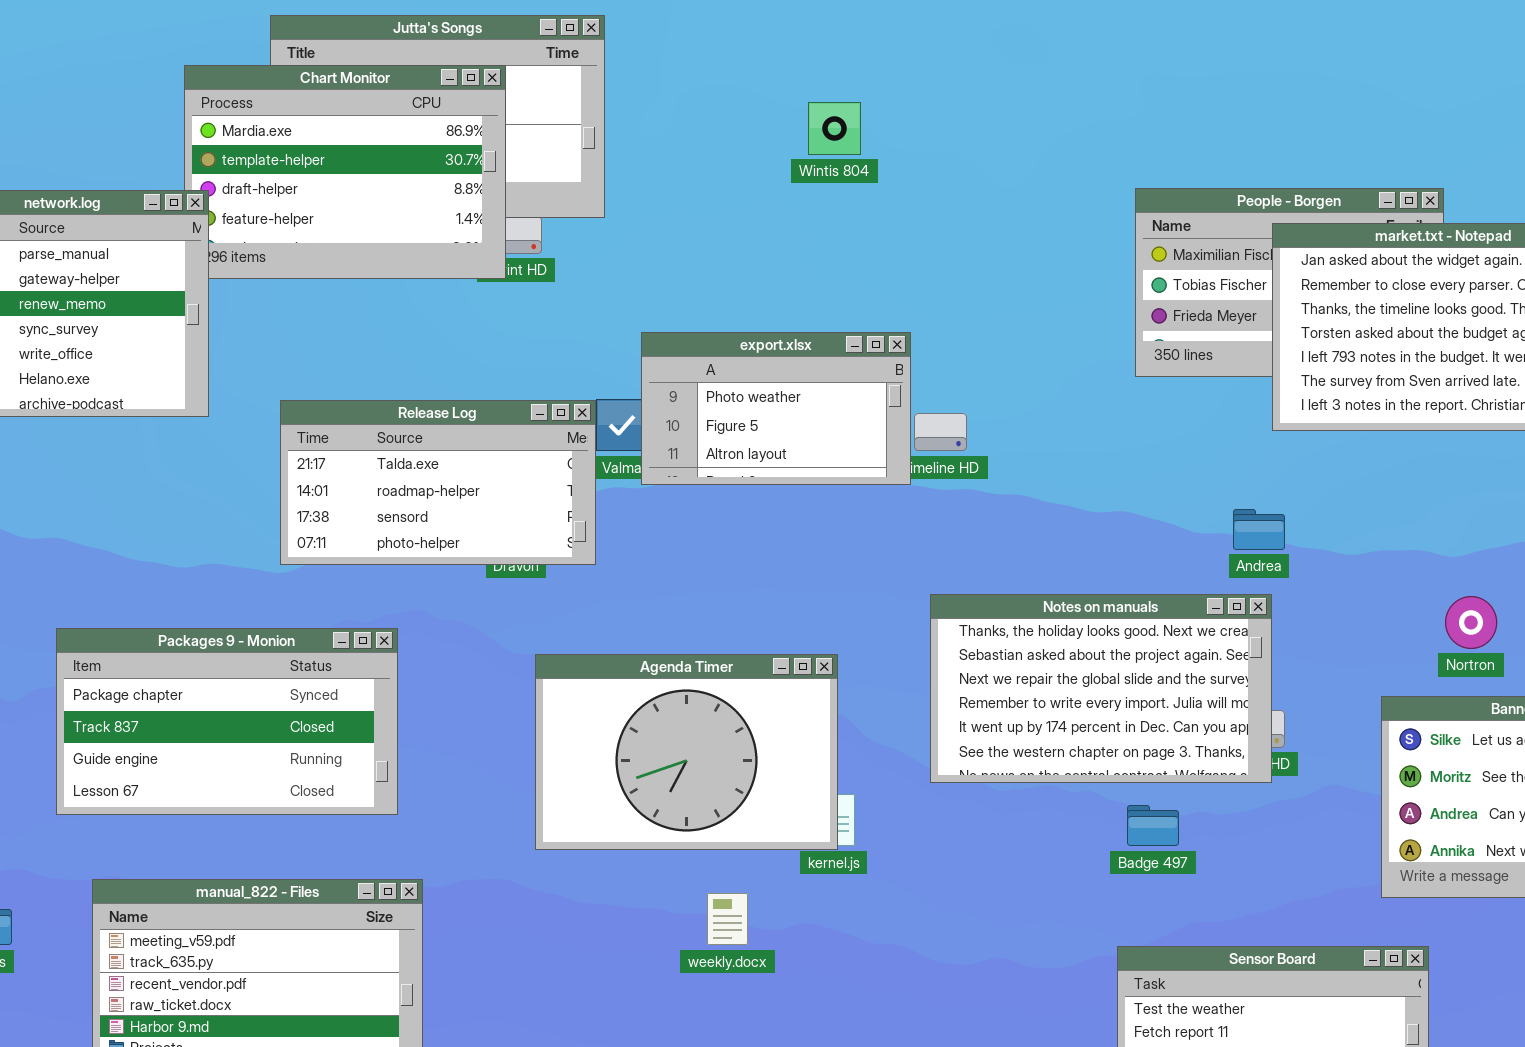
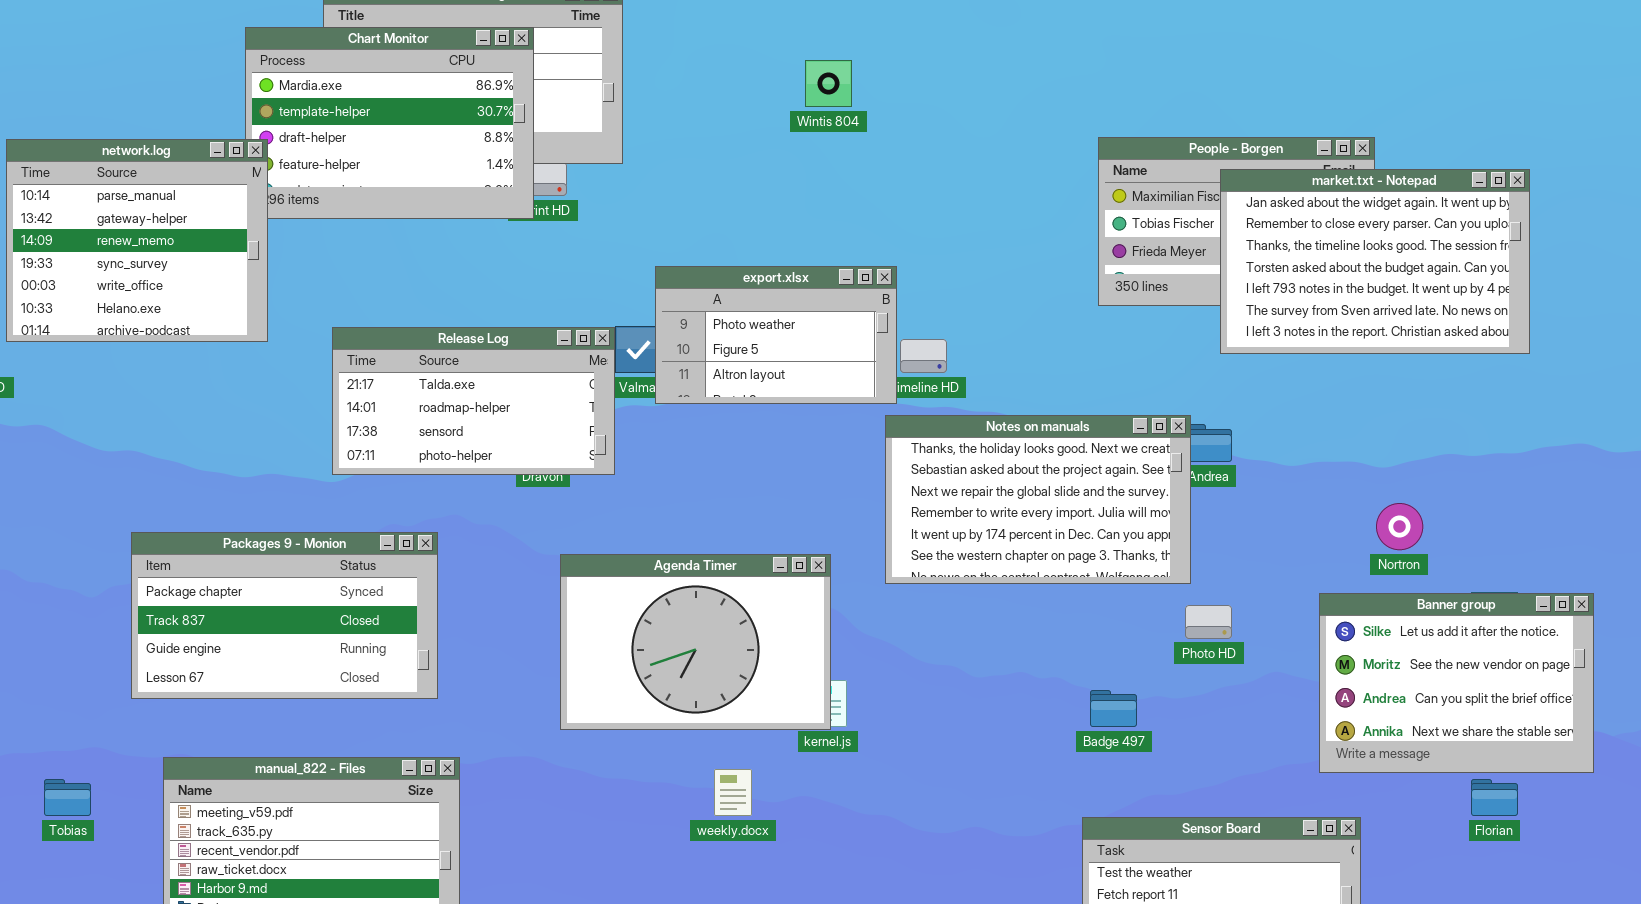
Notes on manuals: [930,594,1272,783] -> [885,415,1191,584], moved

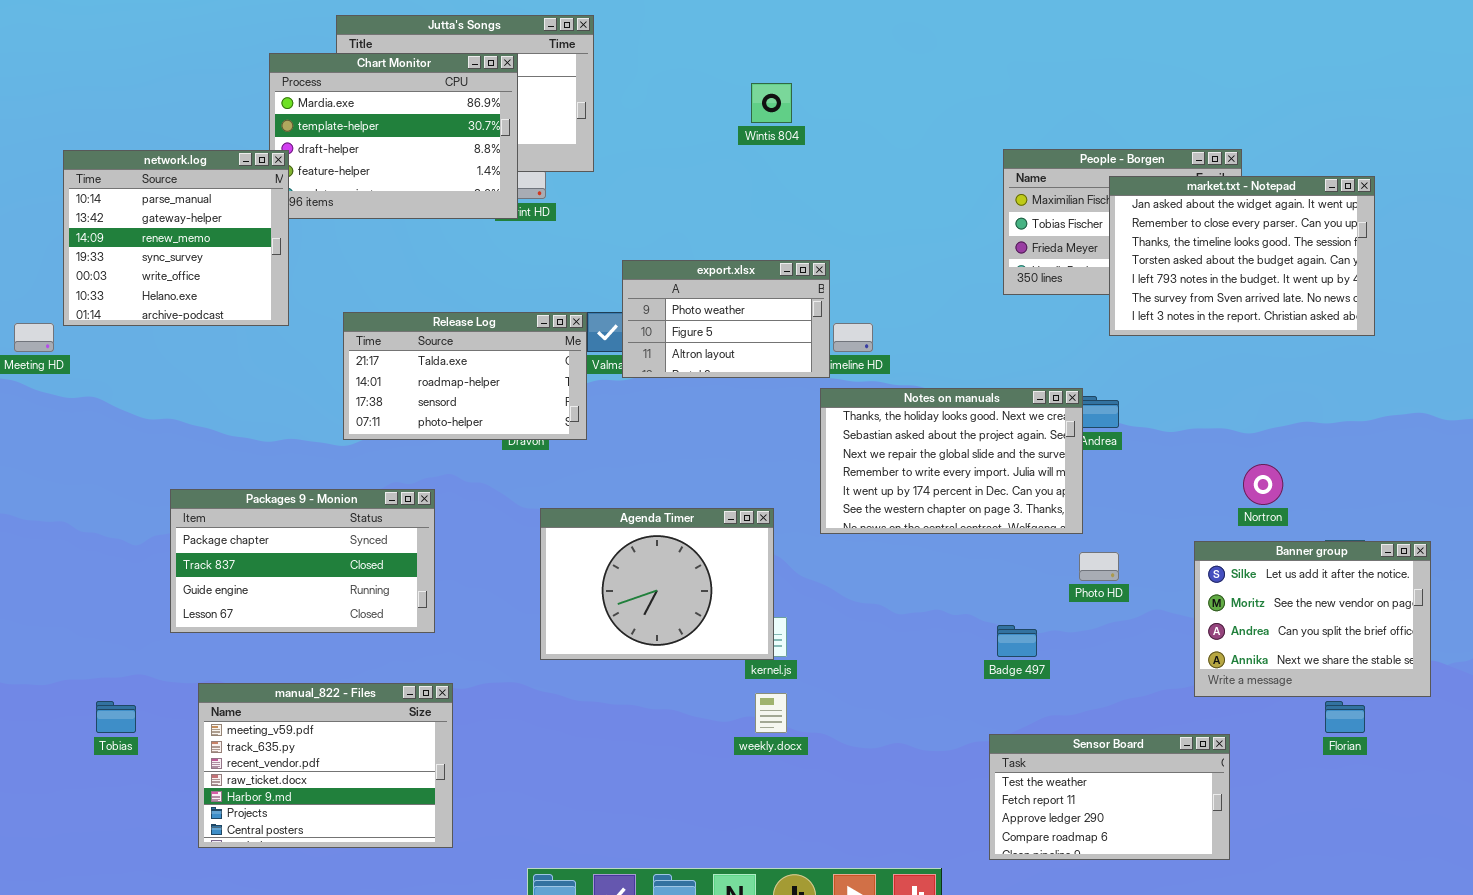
weekly.docx: [714,769,752,816] -> [755,693,787,733], moved

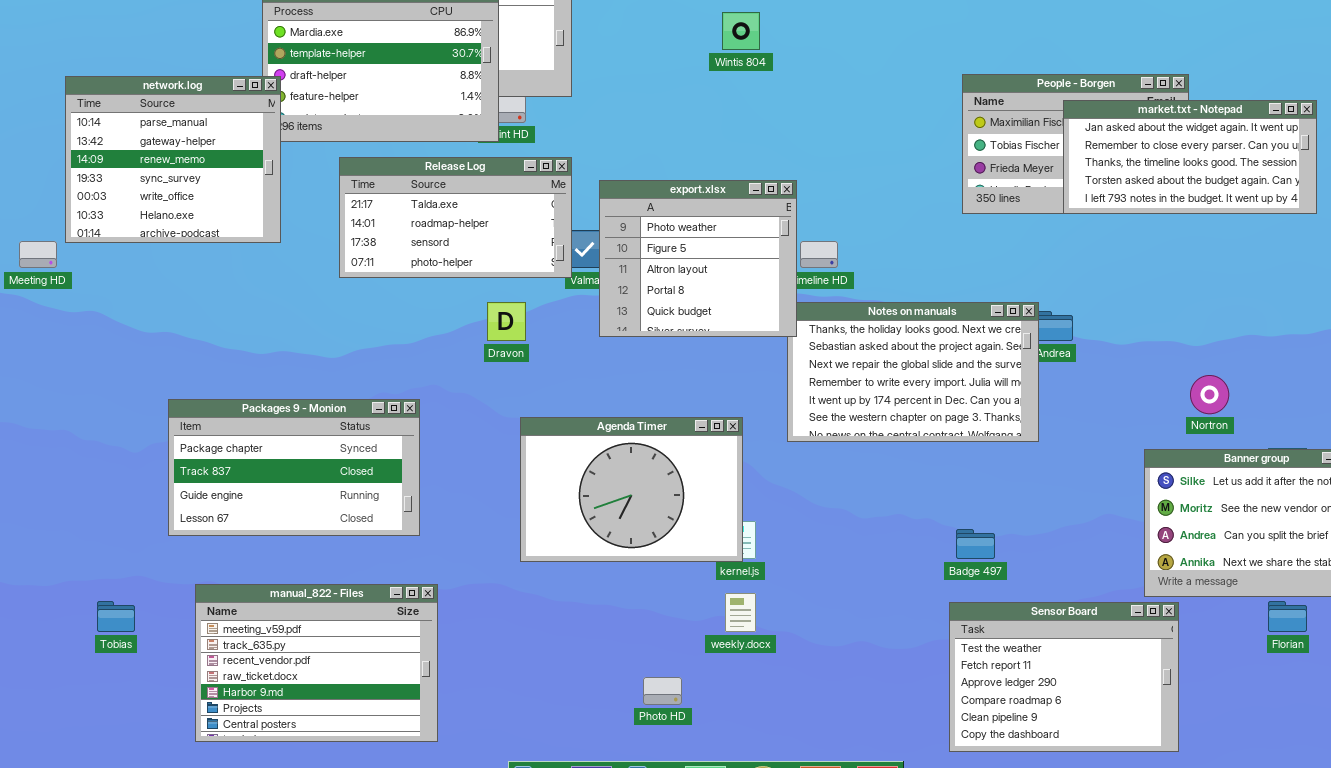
market.txt - Notepad: [1109,176,1375,336] -> [1063,100,1317,214], resized
export.xlsx: [622,260,830,378] -> [599,180,797,337], resized
Release Log: [343,312,587,440] -> [339,157,572,278], moved
Photo HD: [1079,552,1119,581] -> [643,677,682,705], moved
Sensor Board: [989,734,1230,860] -> [949,602,1179,752], resized

